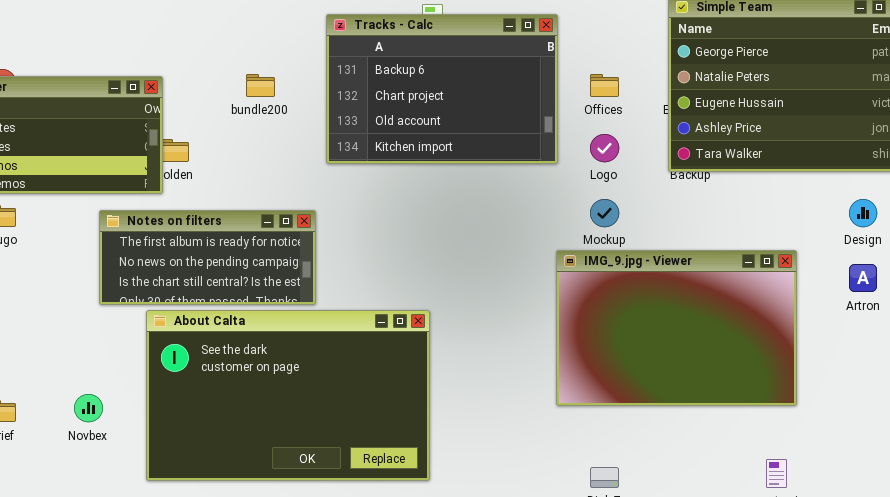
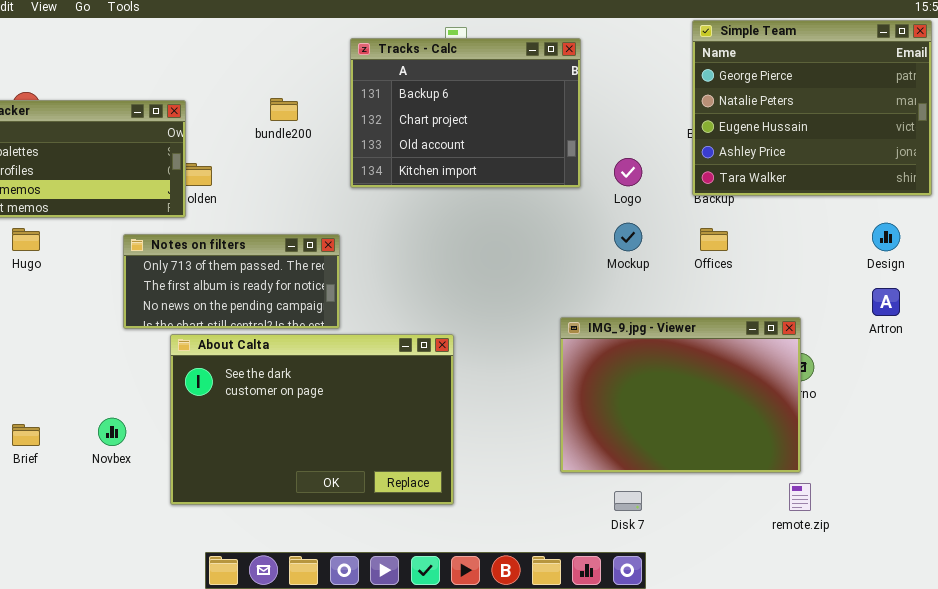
Offices: [590,74,619,97] -> [700,228,728,251], moved
Notes on filters: [99,210,316,305] -> [123,234,340,329], scrolled up 1 row
IMG_9.jpg - Viewer: [556,250,797,406] -> [560,317,801,473], moved

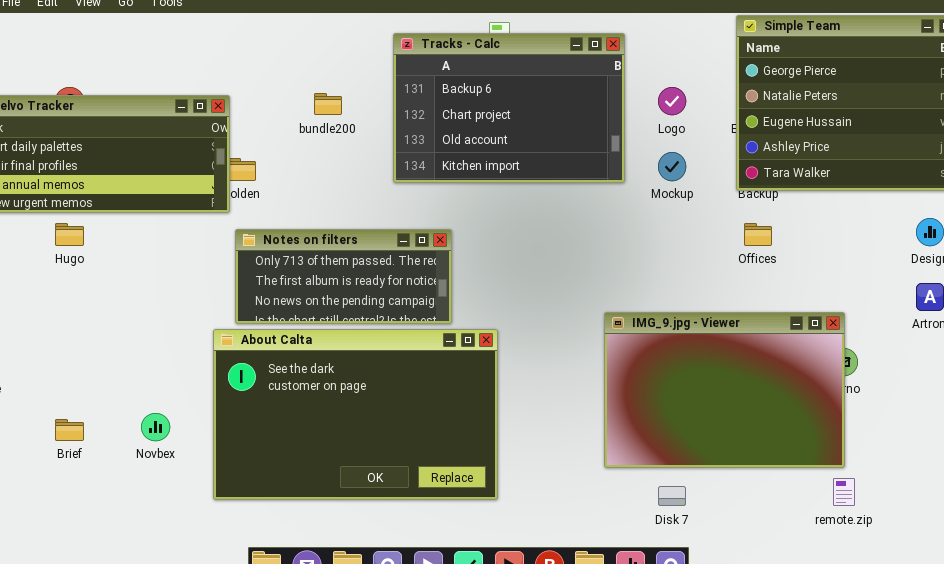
Logo: [614,158,642,186] -> [658,87,686,115], moved
Mockup: [614,223,642,251] -> [658,152,686,181], moved
Notes on filters: [123,234,340,329] -> [235,229,452,324], moved

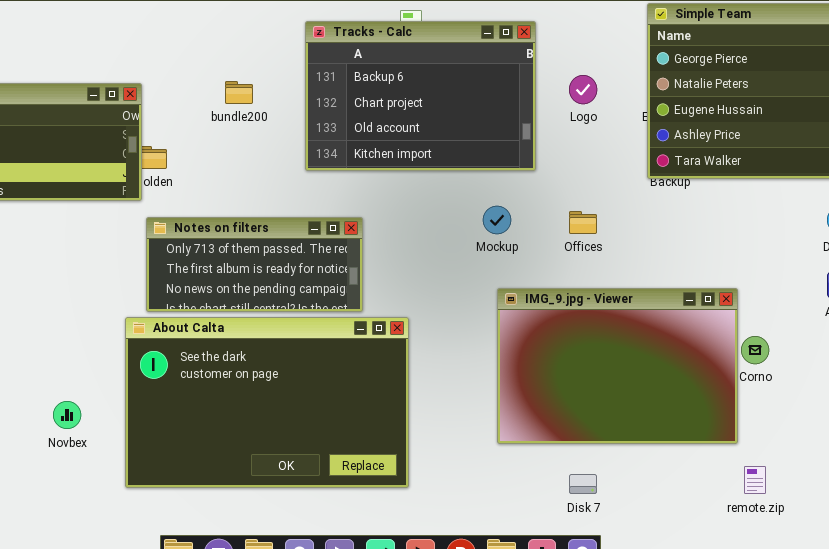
Mockup: [658,152,686,181] -> [483,206,511,234], moved
Offices: [744,223,772,246] -> [569,211,597,234], moved
IMG_9.jpg - Viewer: [604,312,845,468] -> [497,288,738,444], moved

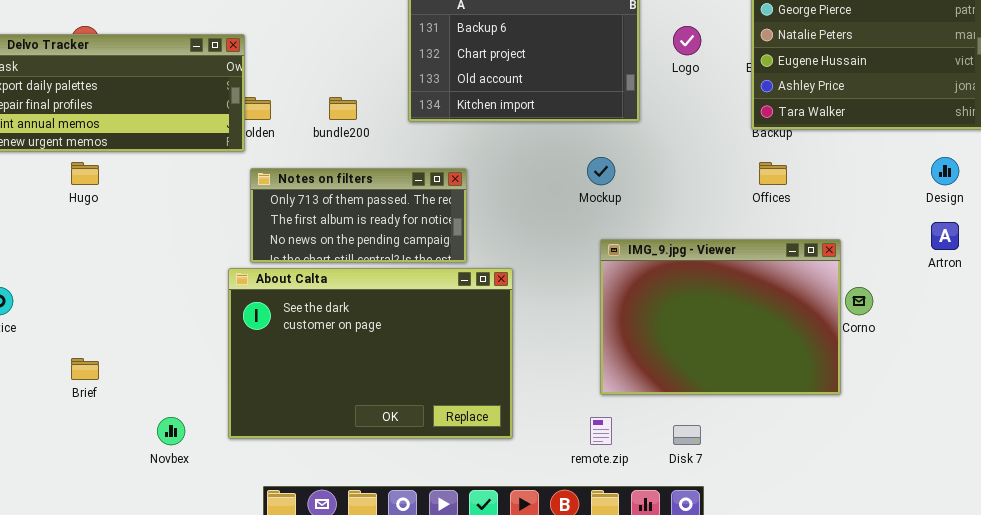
bundle200: [225,81,253,104] -> [329,97,357,120], moved
Offices: [569,211,597,234] -> [759,162,787,185], moved
Novbex: [53,401,81,429] -> [157,417,185,445], moved
remote.zip: [744,466,766,494] -> [590,417,612,445], moved

